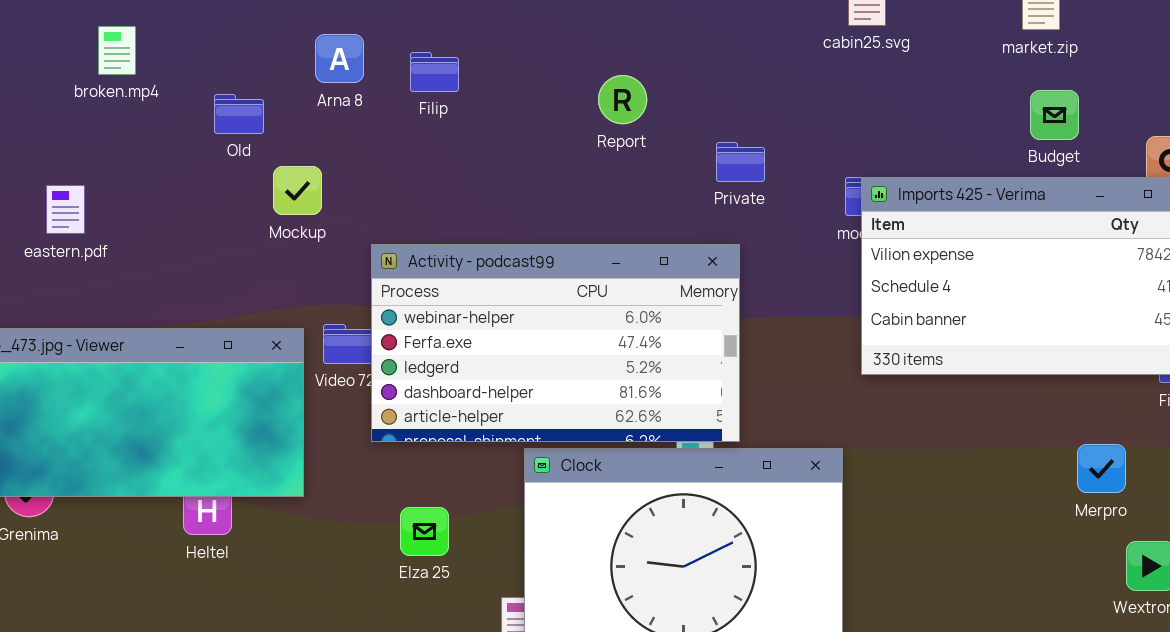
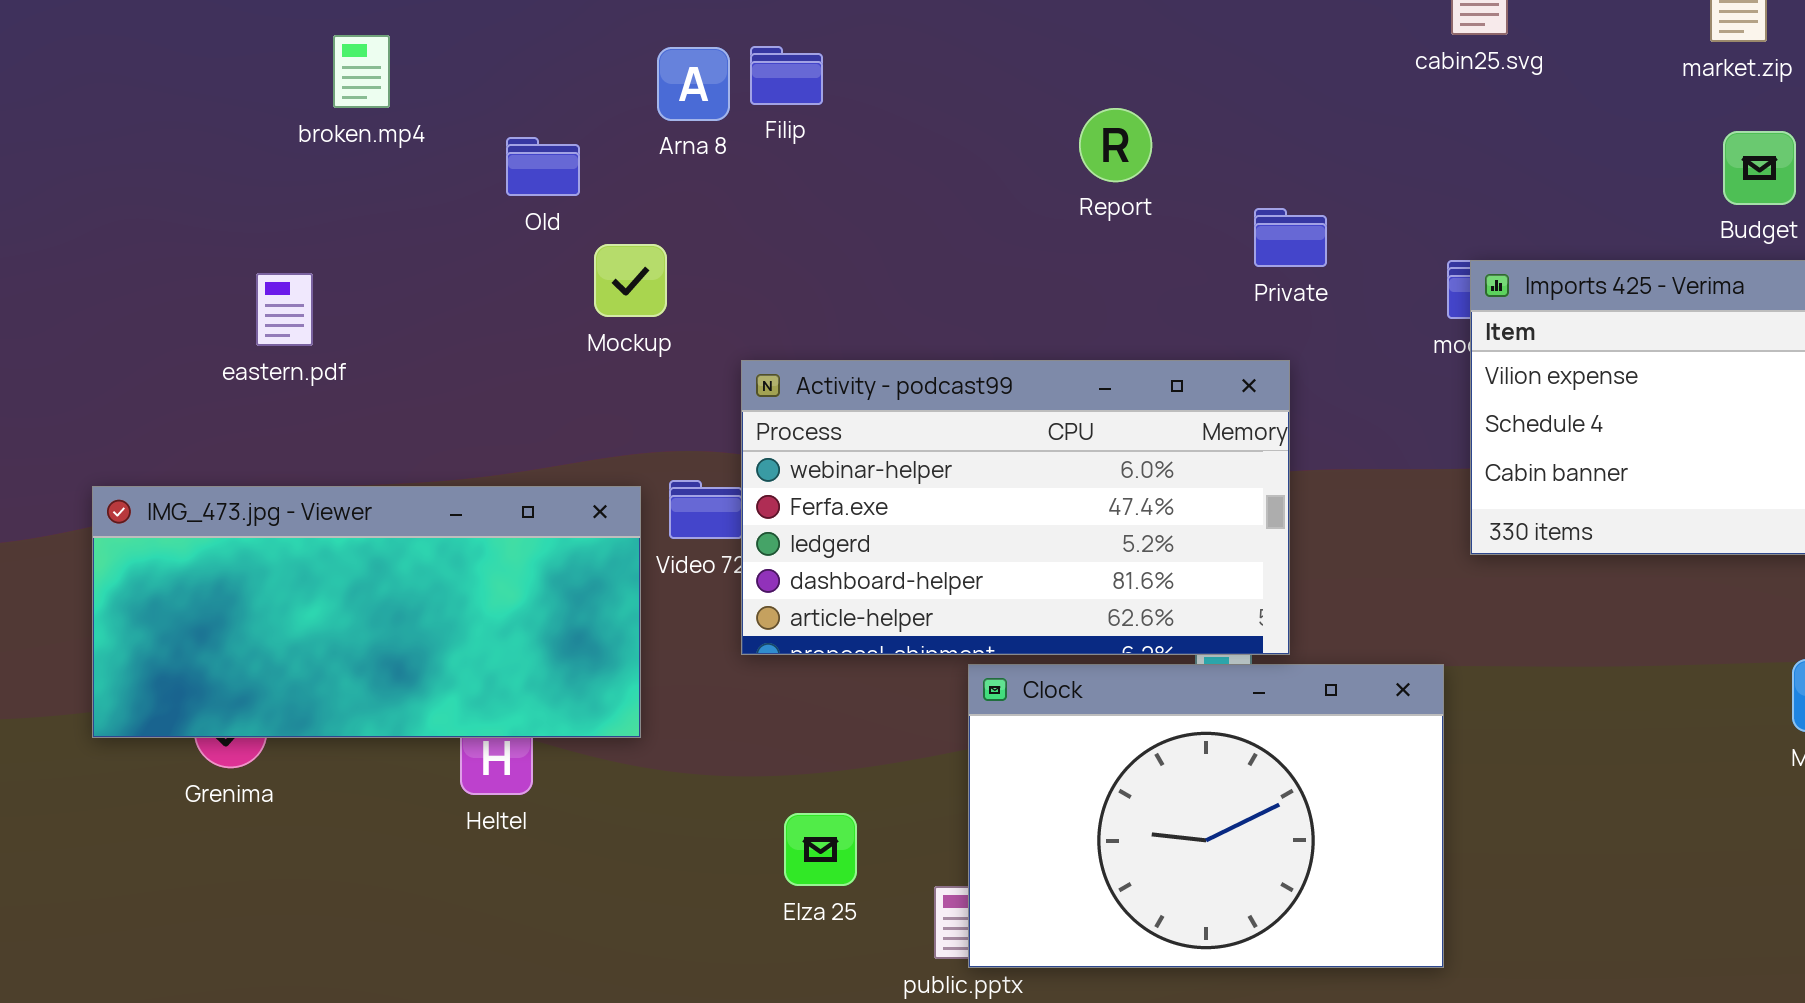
Filip: [410,52,459,92] -> [750,46,823,105], moved
Elza 25: [400,507,449,556] -> [784,813,857,886], moved

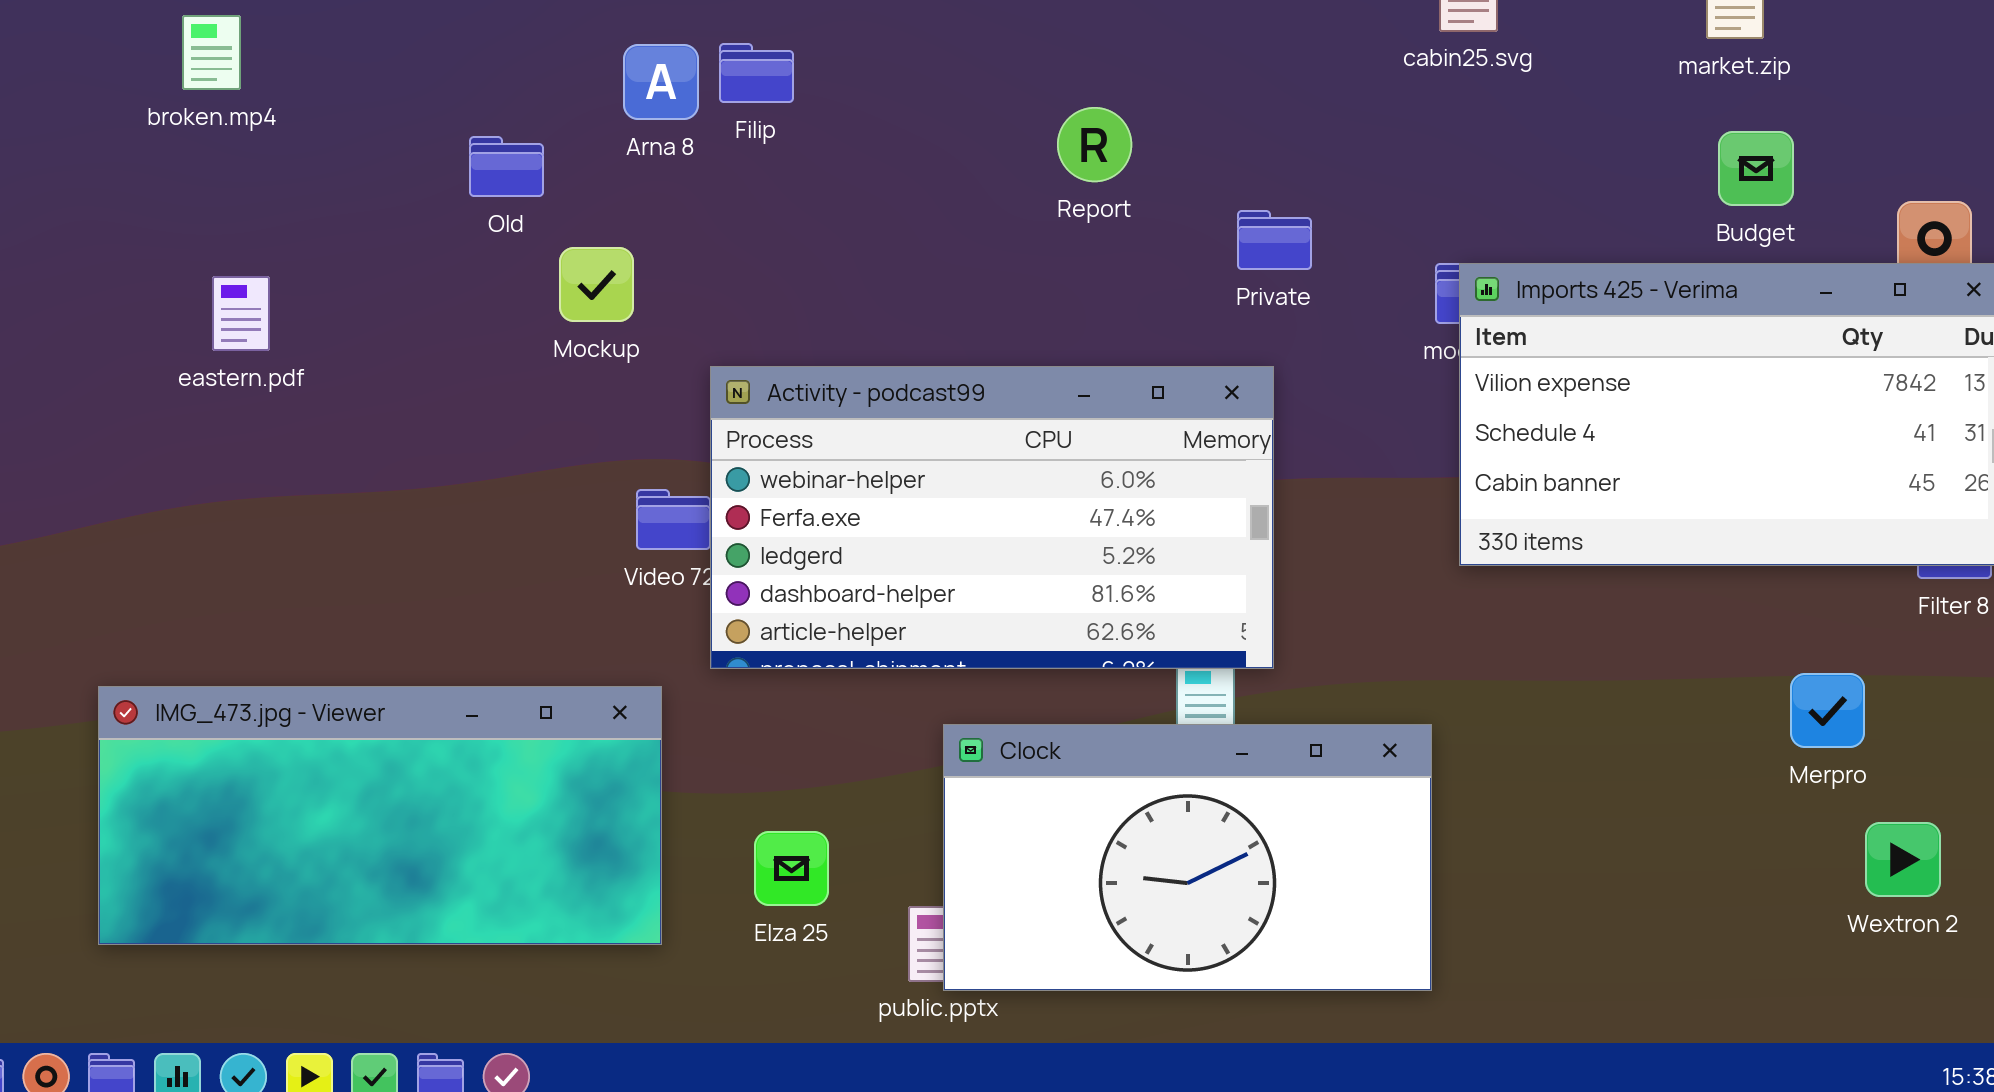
broken.mp4: [333,35,390,108] -> [182,15,241,90], moved
IMG_473.jpg - Viewer: [92,486,641,738] -> [98,686,662,945], moved
Clock: [968,664,1444,968] -> [943,724,1432,991], resized

